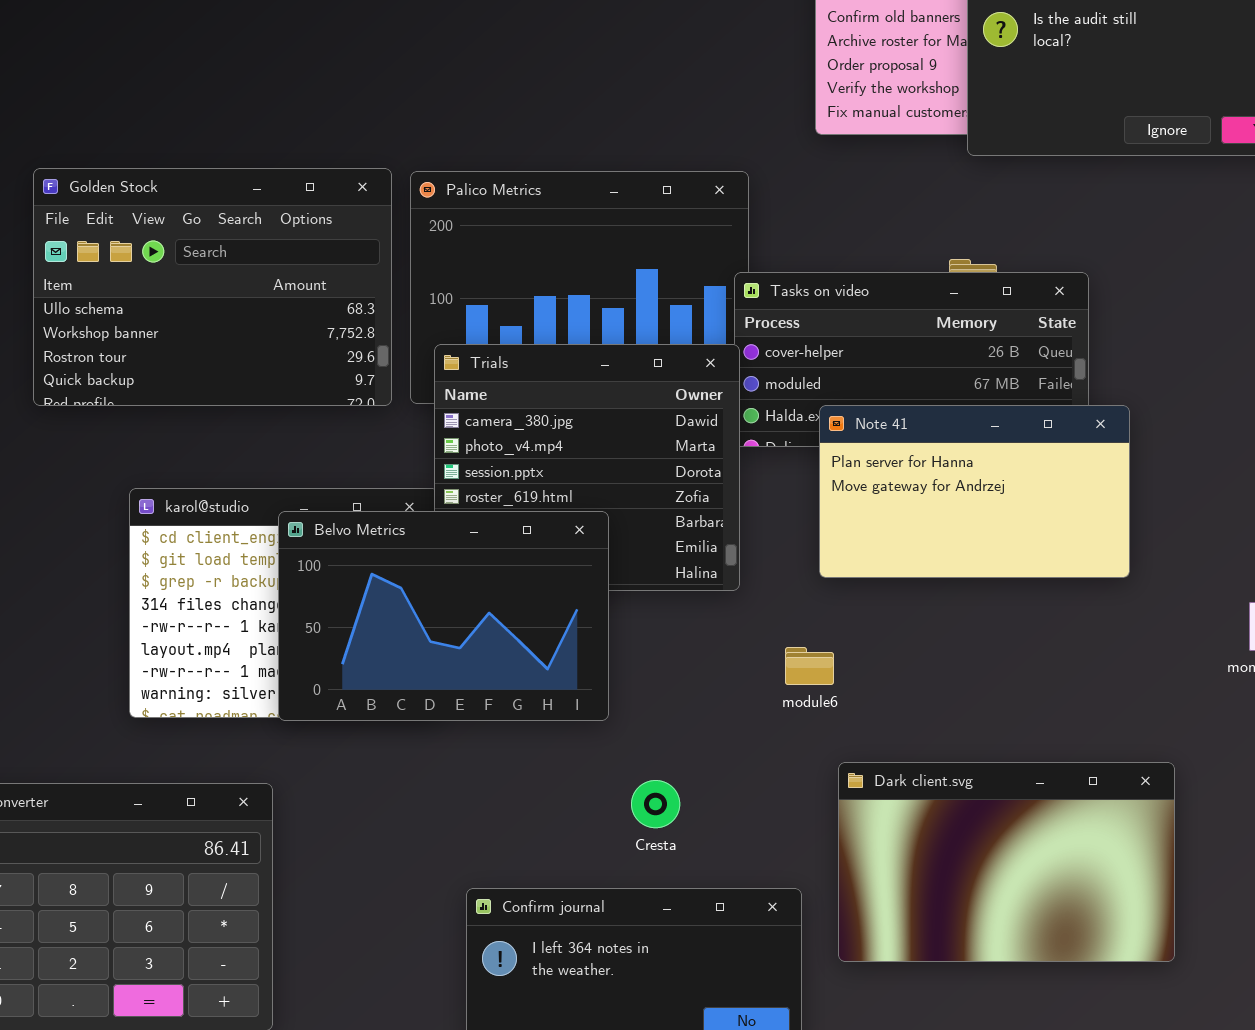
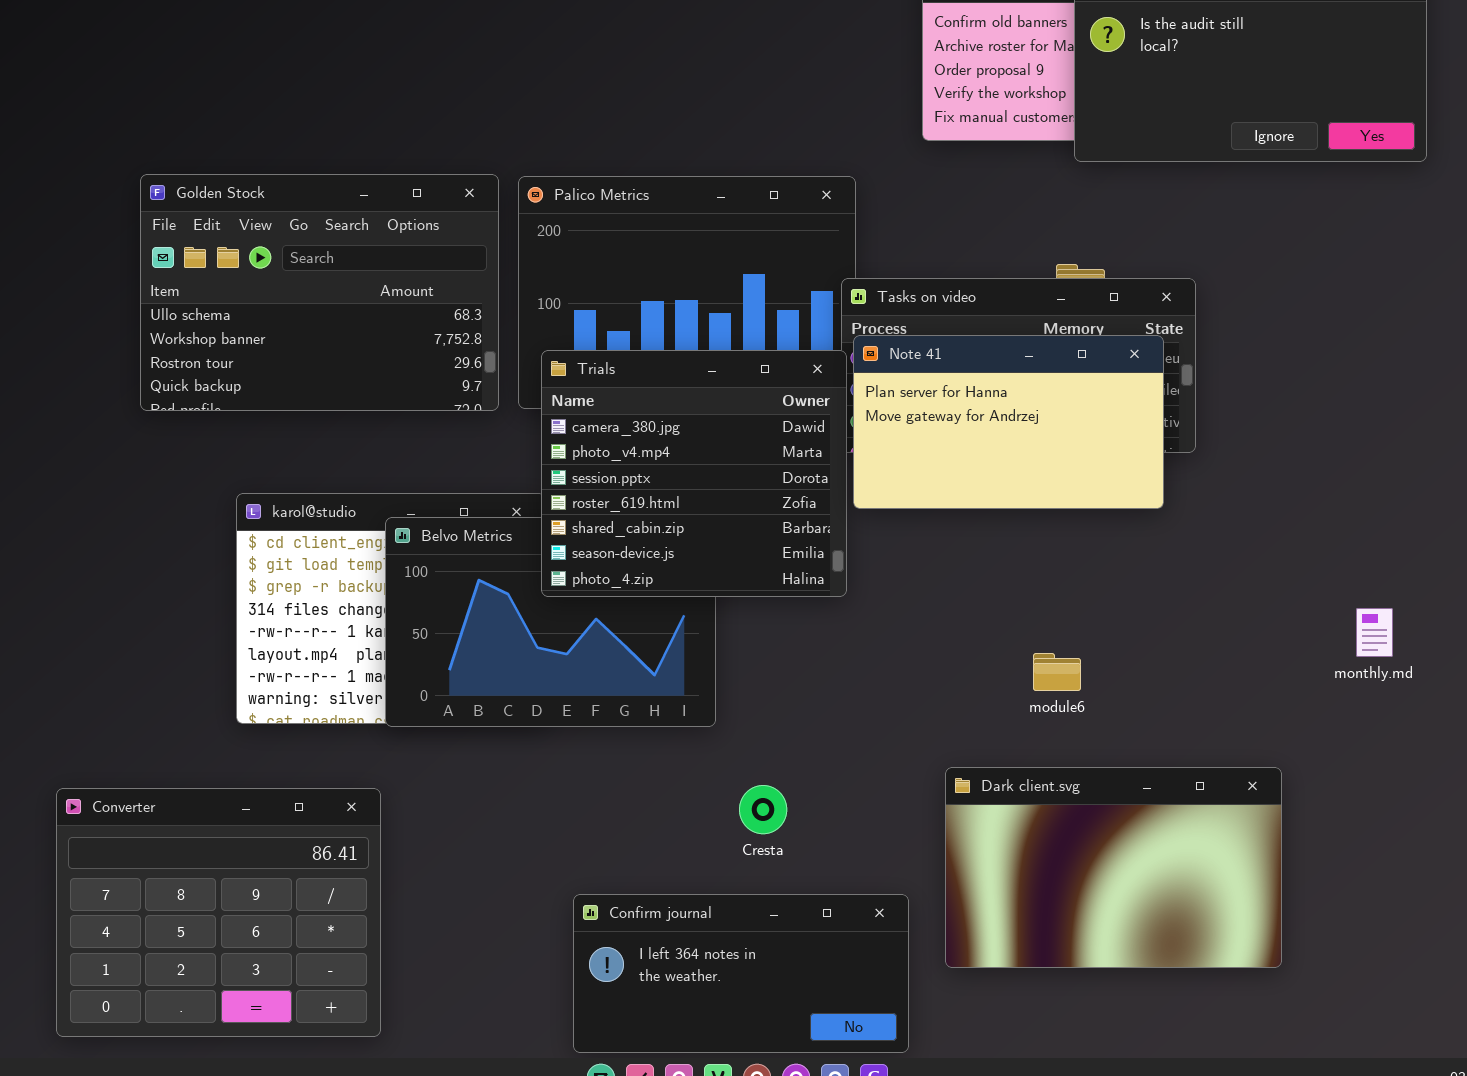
Trials: [434,344,740,591] -> [541,350,847,597], raised
Note 41: [819,405,1130,578] -> [853,335,1164,509], moved
module6: [785,647,834,685] -> [1033,653,1081,691], moved

